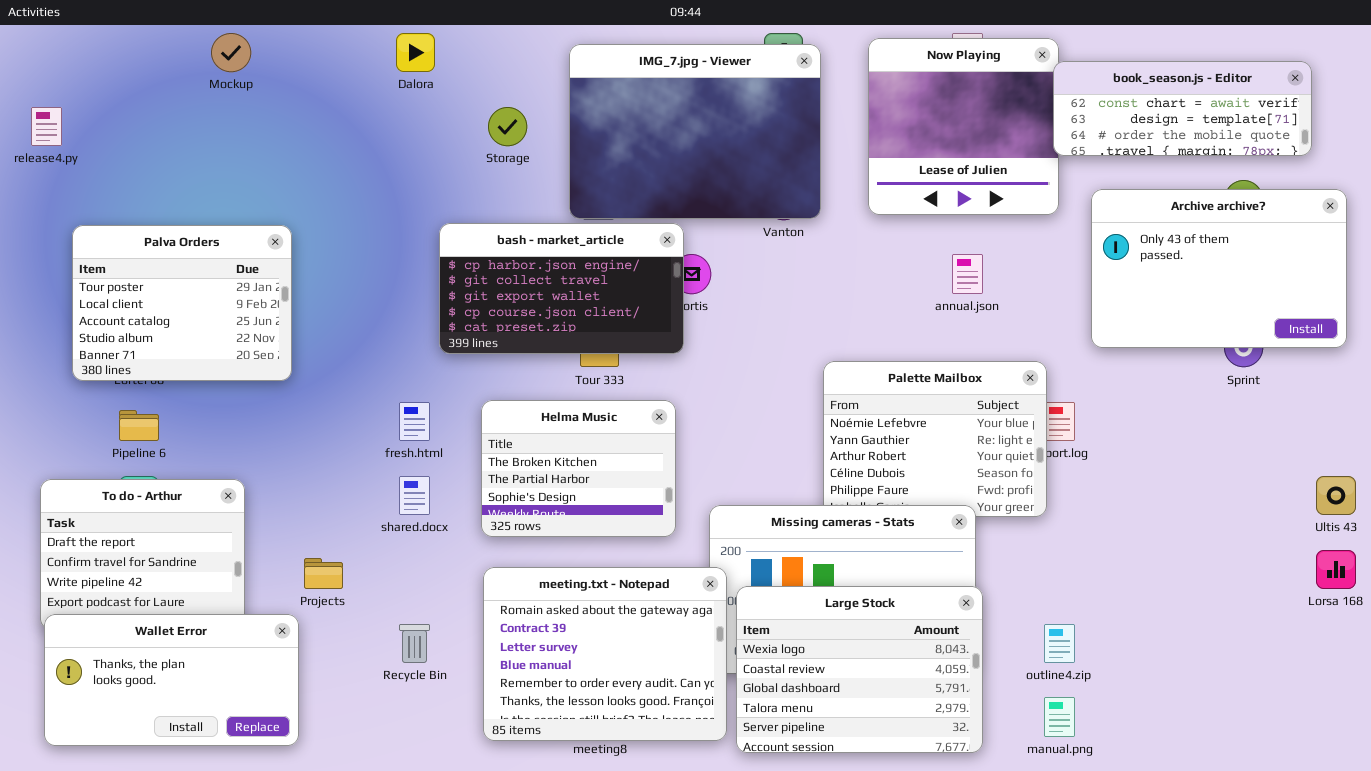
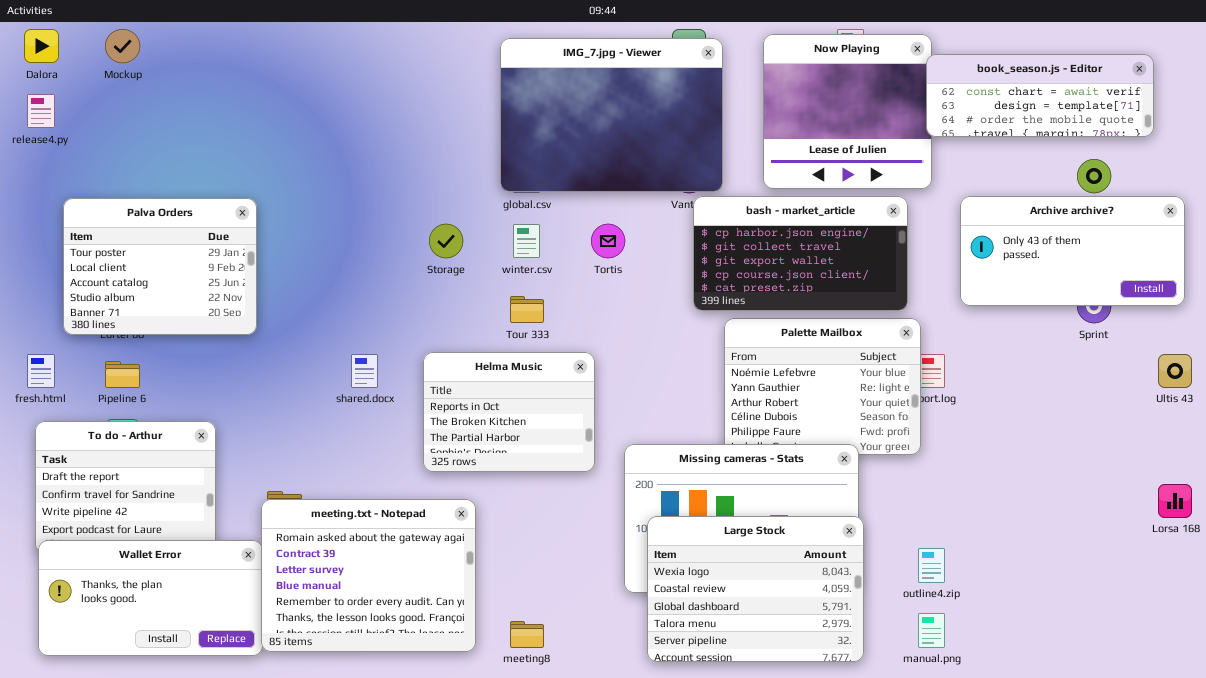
Mockup: [211,33,251,72] -> [105,29,140,63], moved
Dalora: [396,33,435,72] -> [24,29,59,63], moved
Storage: [488,107,527,146] -> [429,224,463,258], moved
Archive archive?: [1091,189,1347,348] -> [960,196,1185,306], resized
bash - market_article: [439,223,684,354] -> [693,196,908,311], moved
Helma Music: [481,400,676,537] -> [423,352,595,472], scrolled up 1 row
fresh.html: [399,402,430,441] -> [27,354,55,388], moved
shared.docx: [399,476,430,515] -> [351,354,378,388], moved
Ultis 43: [1316,476,1356,515] -> [1158,354,1192,388], moved
meeting.txt - Notepad: [483,567,727,741] -> [261,499,476,652], moved

